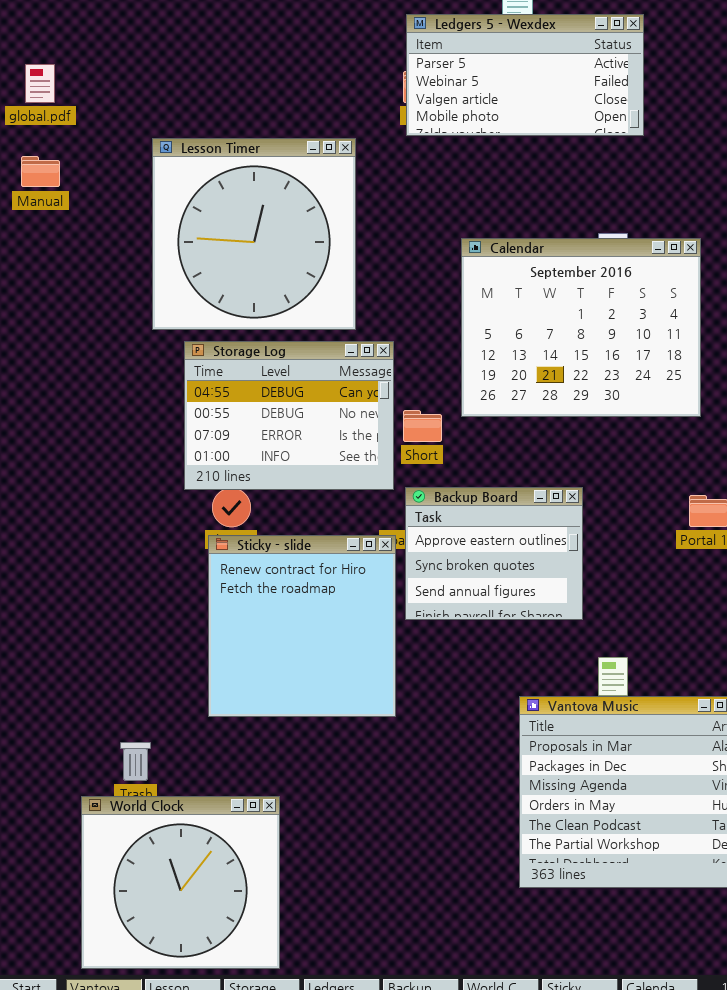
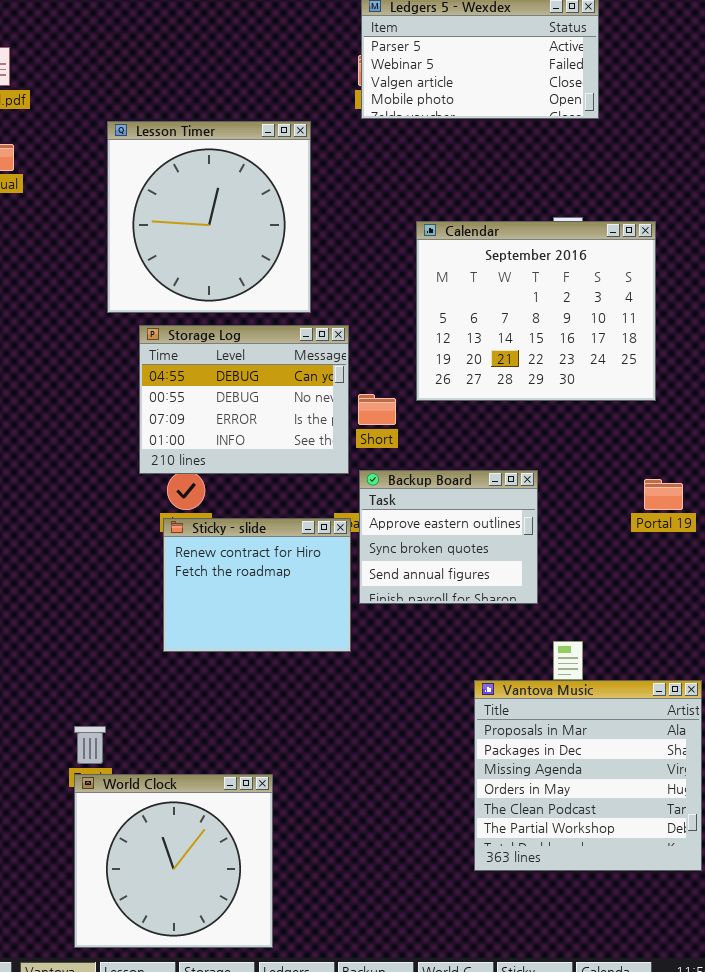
Sticky - slide: [208,535,396,717] -> [163,518,351,652], resized
World Clock: [81,796,280,969] -> [74,774,273,948], moved

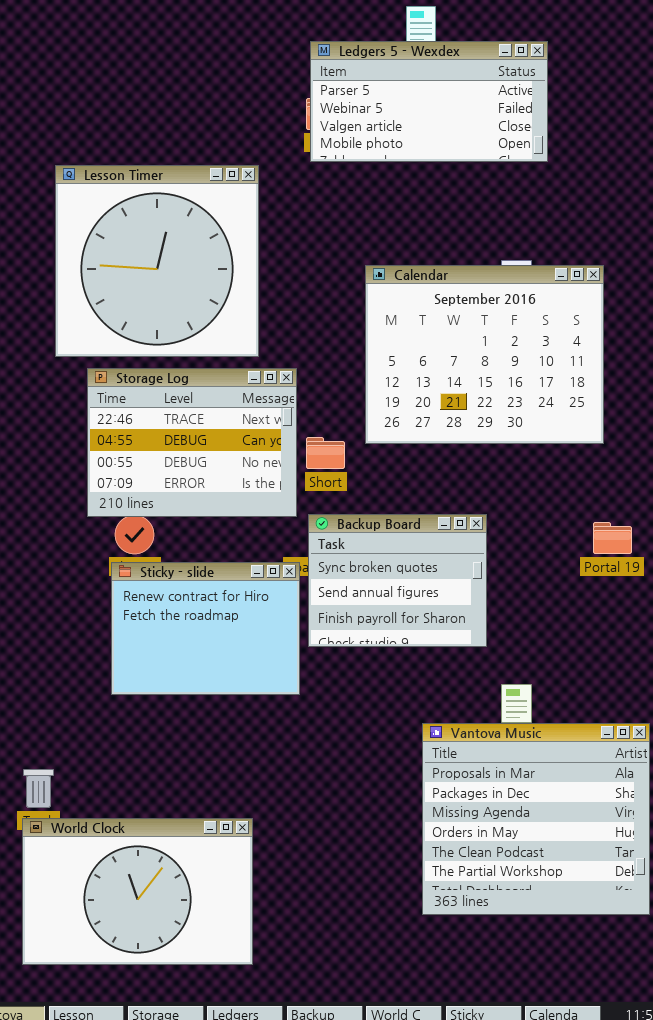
Storage Log: [139,325,349,474] -> [87,368,297,517], scrolled up 1 row
Backup Board: [359,470,538,604] -> [308,514,487,647], scrolled down 1 row
World Clock: [74,774,273,948] -> [22,818,253,965], resized

